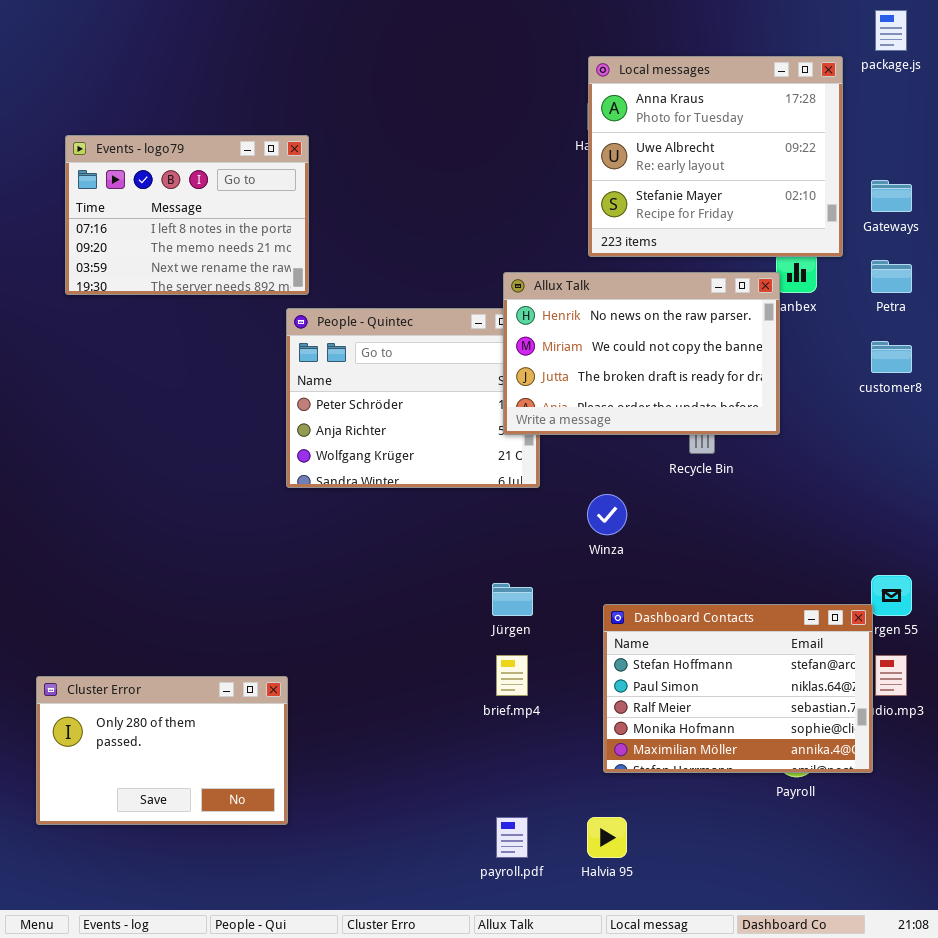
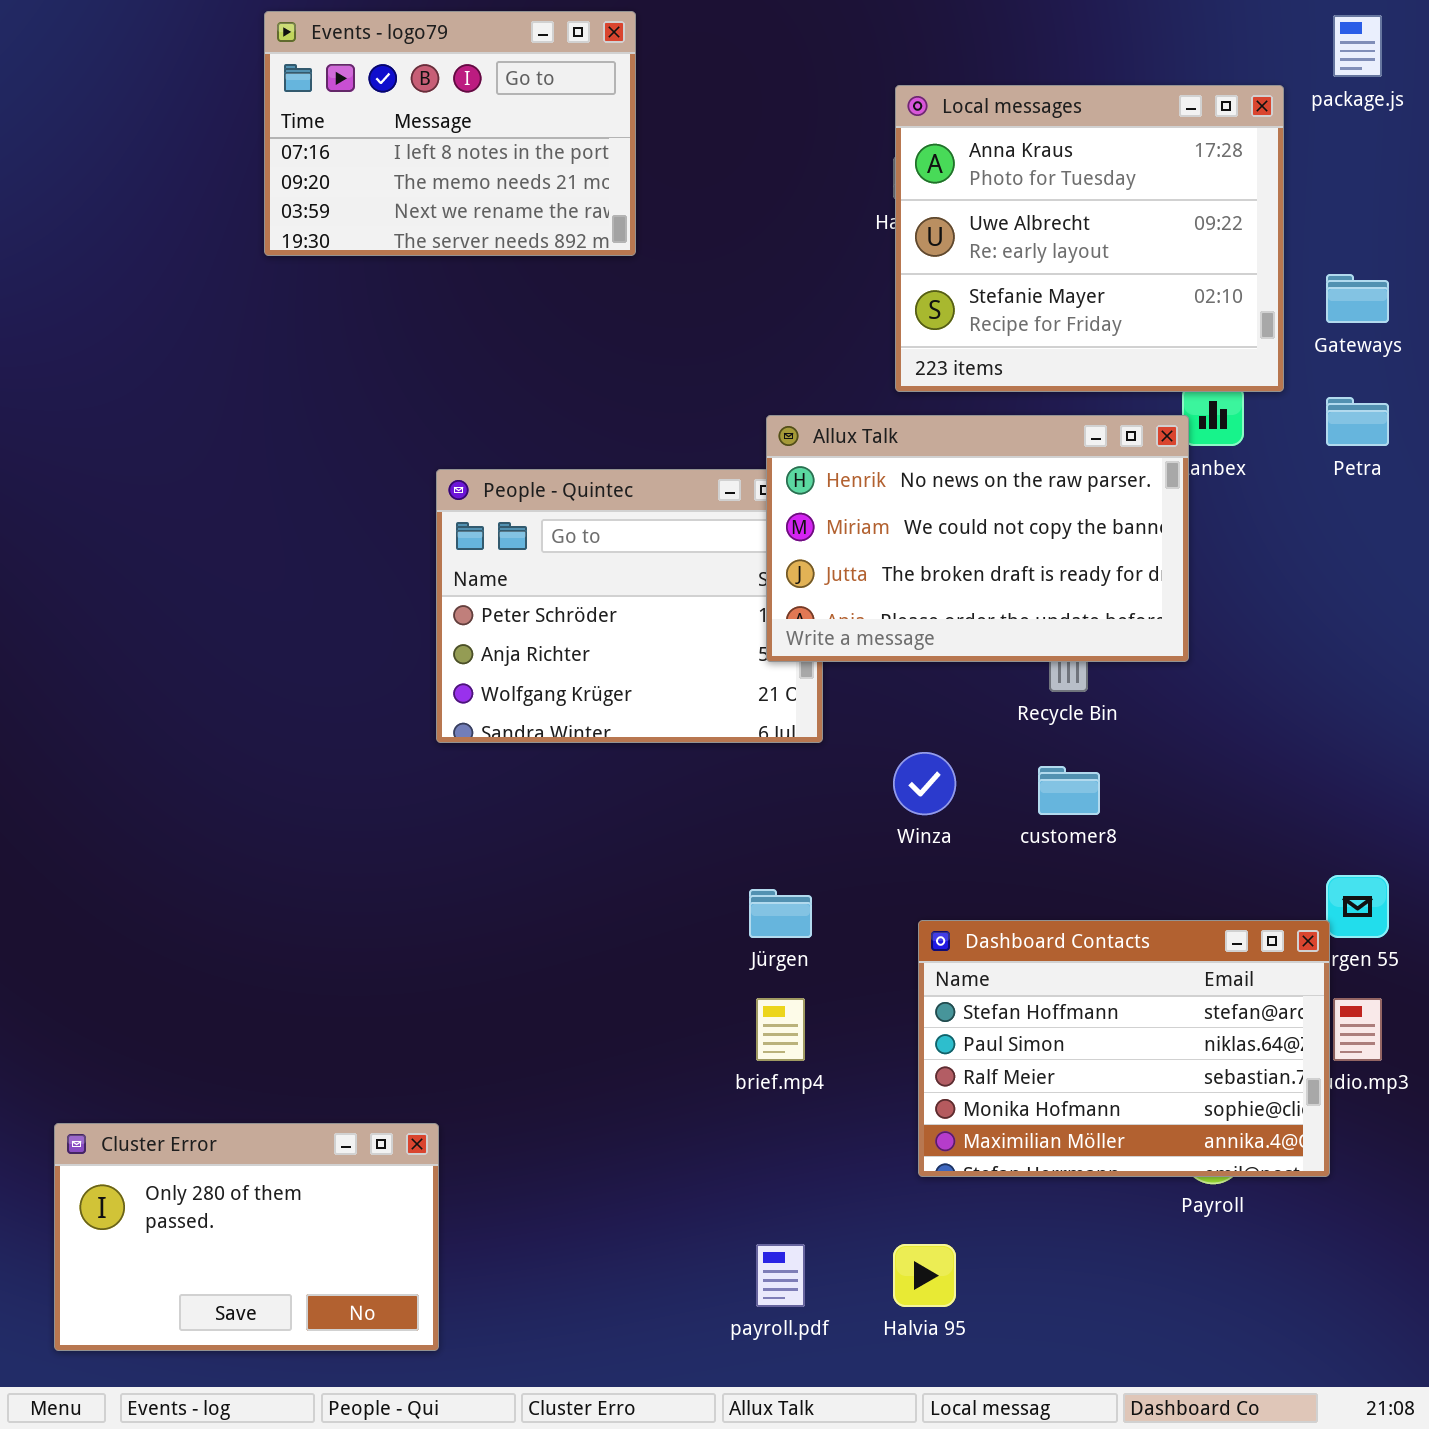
Events - logo79: [65,135,309,295] -> [264,11,636,256], moved
customer8: [871,341,912,373] -> [1038,766,1100,815], moved
Cluster Error: [36,676,288,825] -> [54,1123,439,1351], moved

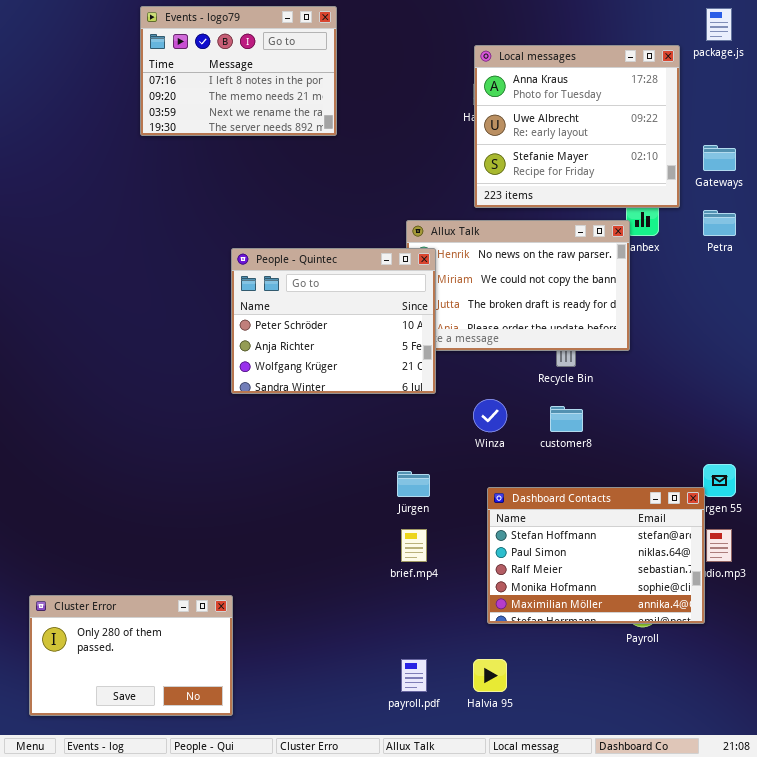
People - Quintec: [436,469,823,743] -> [231,248,436,394], raised

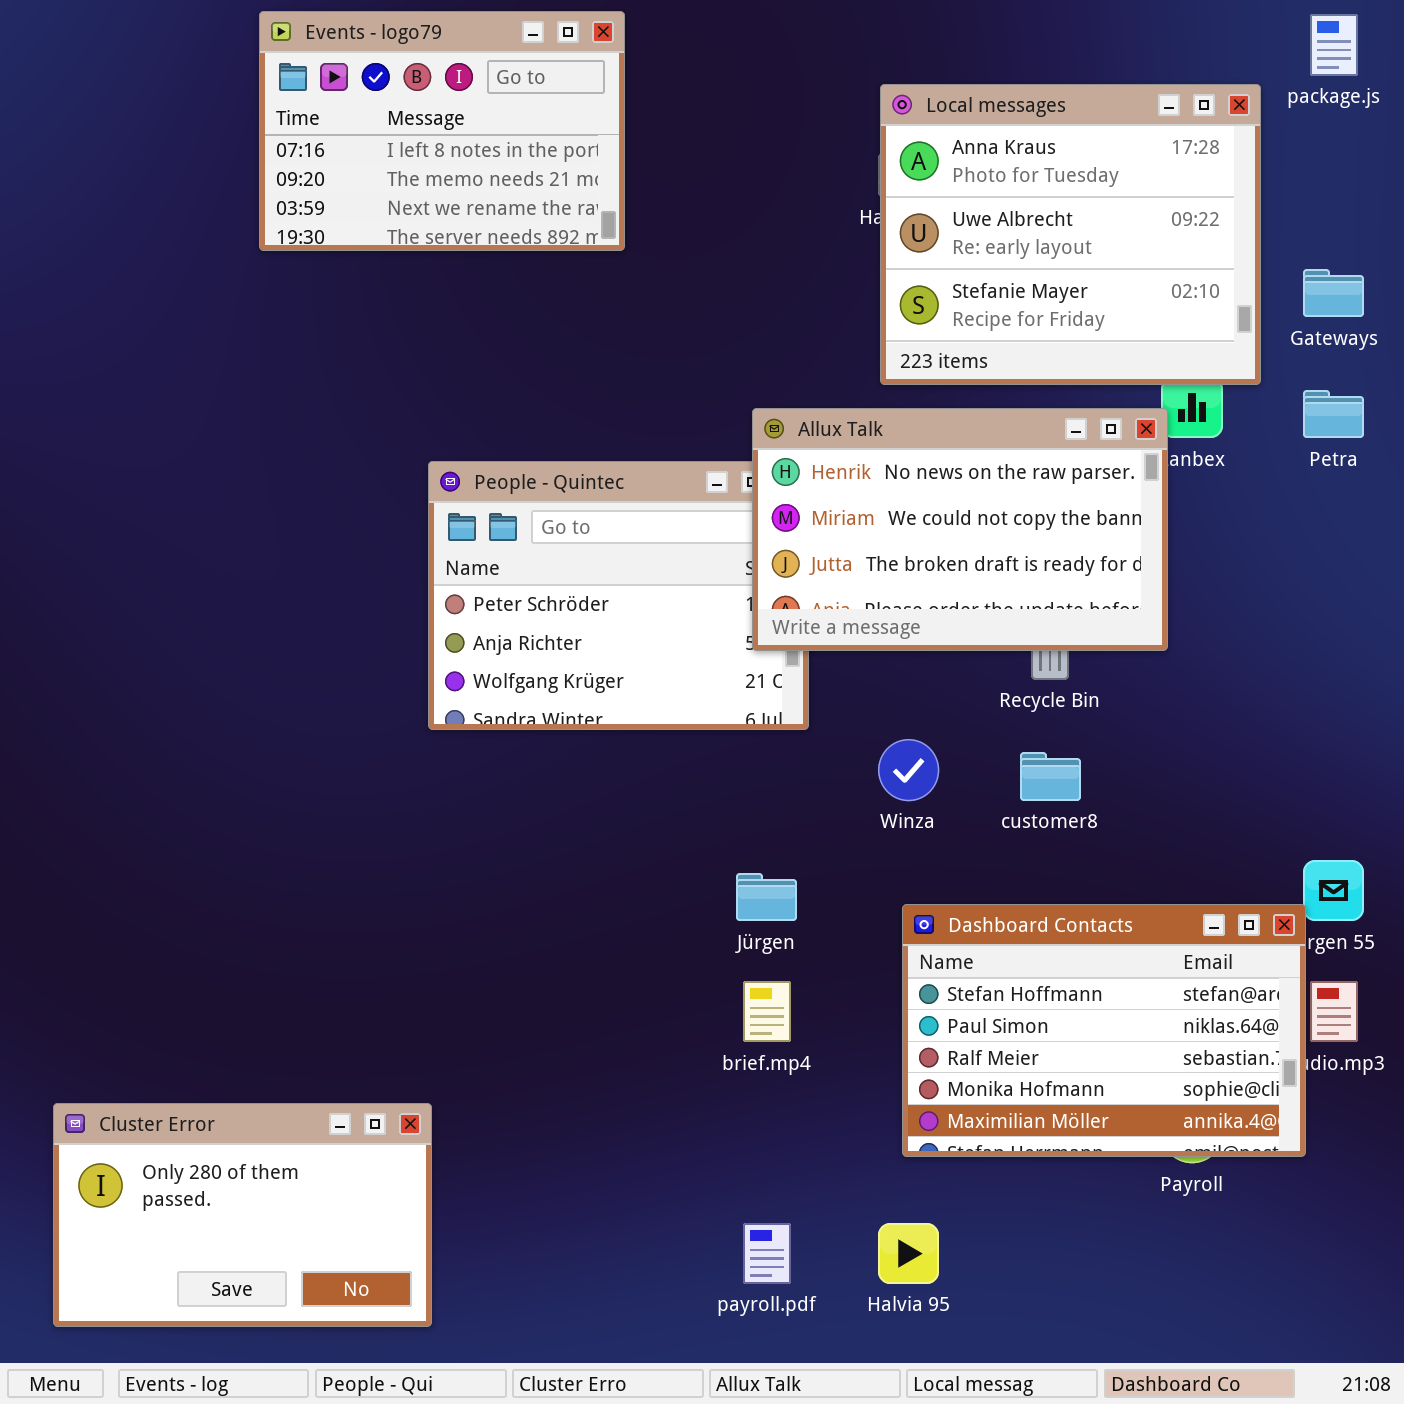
Allux Talk: [406,220,630,351] -> [752,408,1168,651], raised

